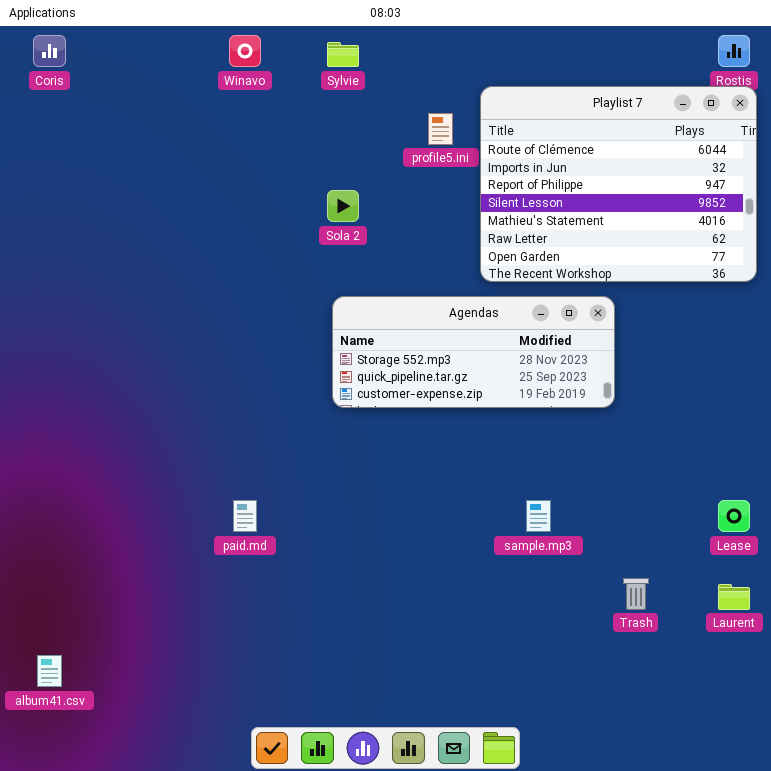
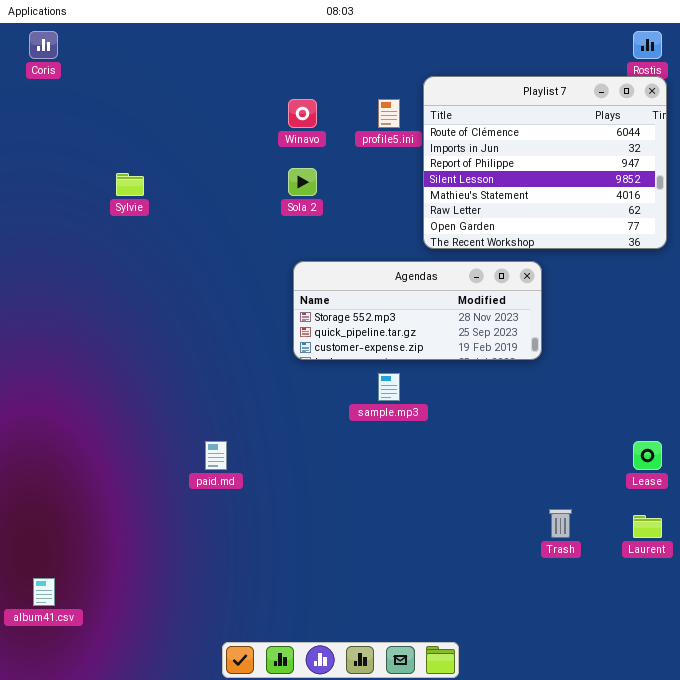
Winavo: [229,35,261,67] -> [288,99,317,128], moved
Sylvie: [327,42,359,67] -> [116,173,144,196], moved
sample.mp3: [526,500,551,532] -> [378,373,400,401], moved

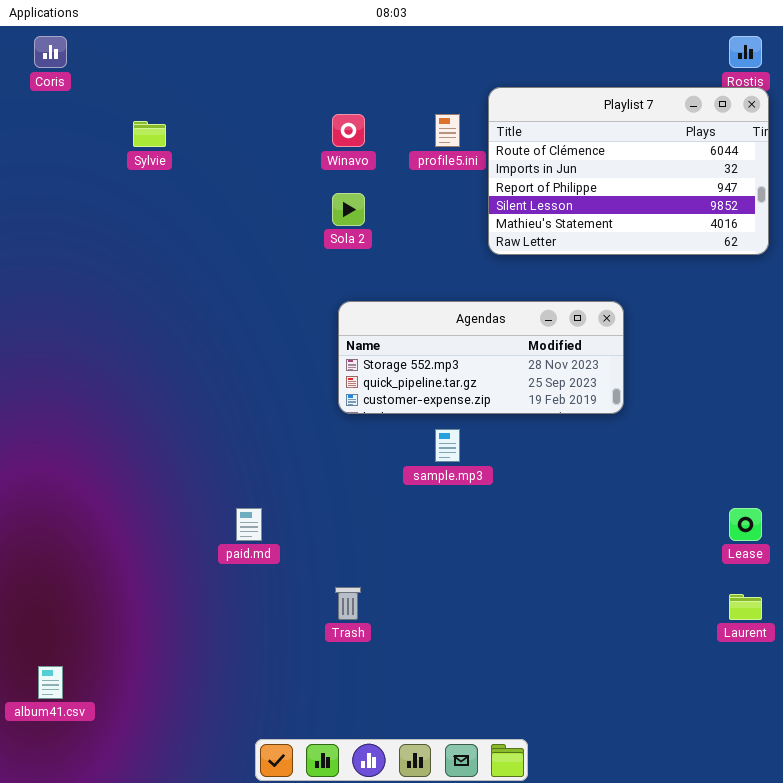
Playlist 7: [423,76,667,249] -> [488,87,769,255], resized
Sylvie: [116,173,144,196] -> [133,121,166,147], moved
Trash: [549,509,572,538] -> [335,587,361,620], moved

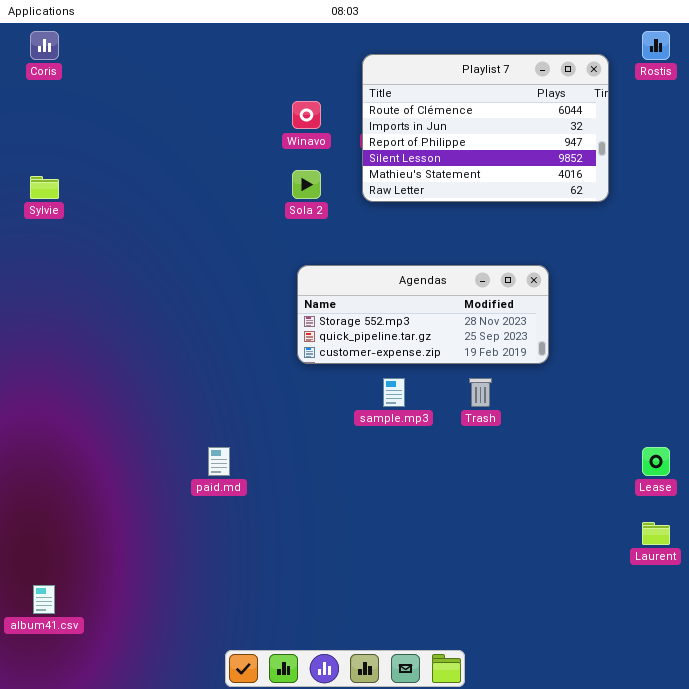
Playlist 7: [488,87,769,255] -> [362,54,609,202], moved
Sylvie: [133,121,166,147] -> [30,176,59,199], moved
Trash: [335,587,361,620] -> [469,378,492,407], moved

